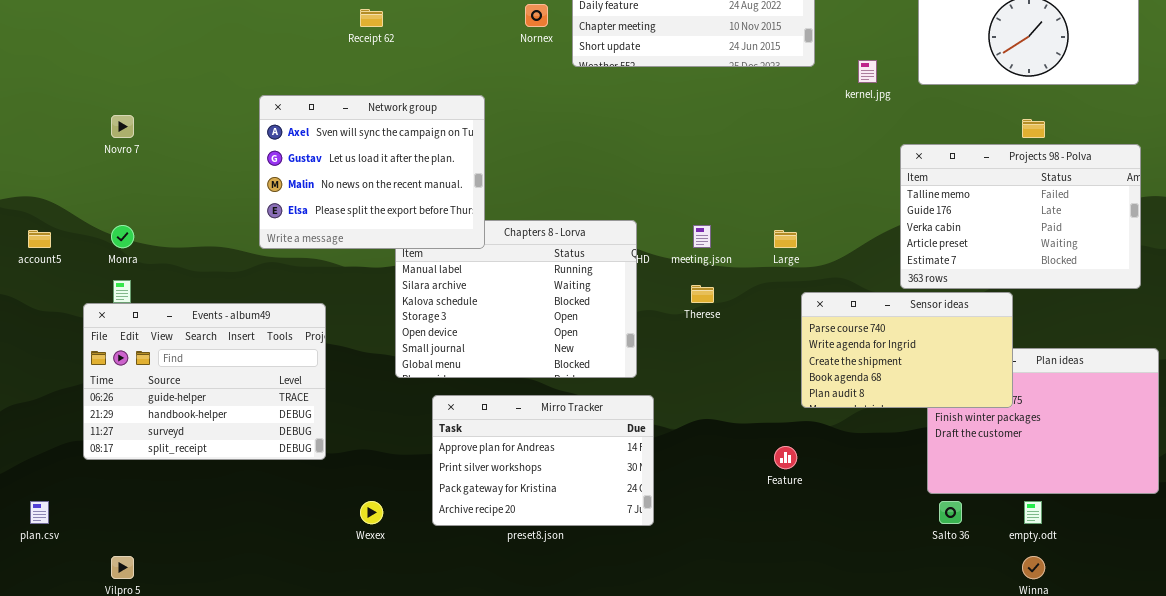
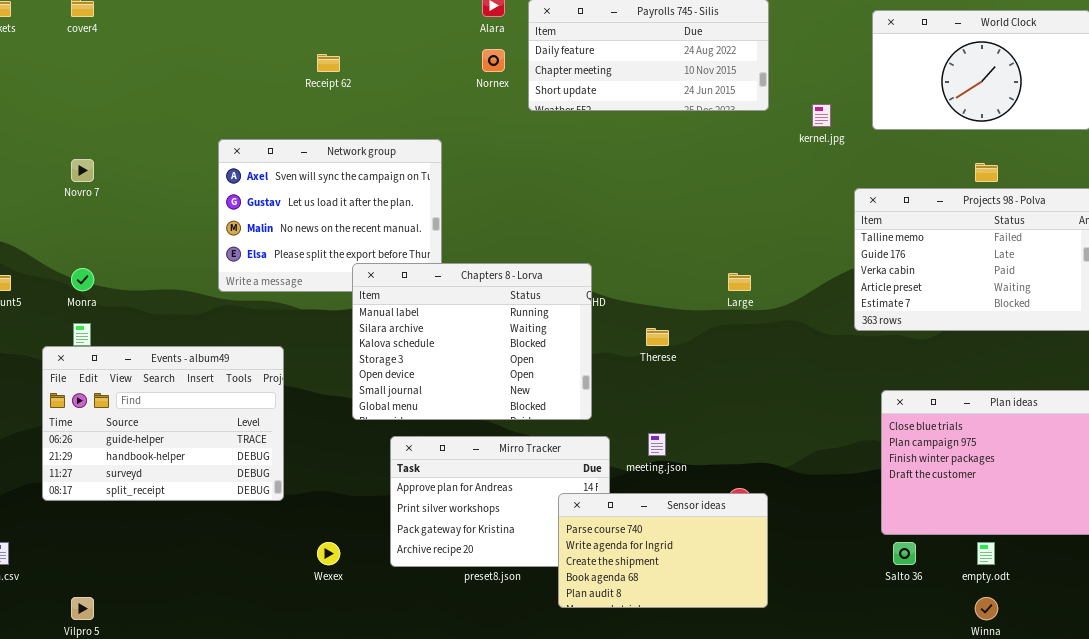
Chapters 8 - Lorva: [395,220,637,378] -> [352,263,592,420], raised
meeting.json: [693,225,711,248] -> [648,433,666,456], moved
Sensor ideas: [801,292,1013,408] -> [558,493,768,608], moved

